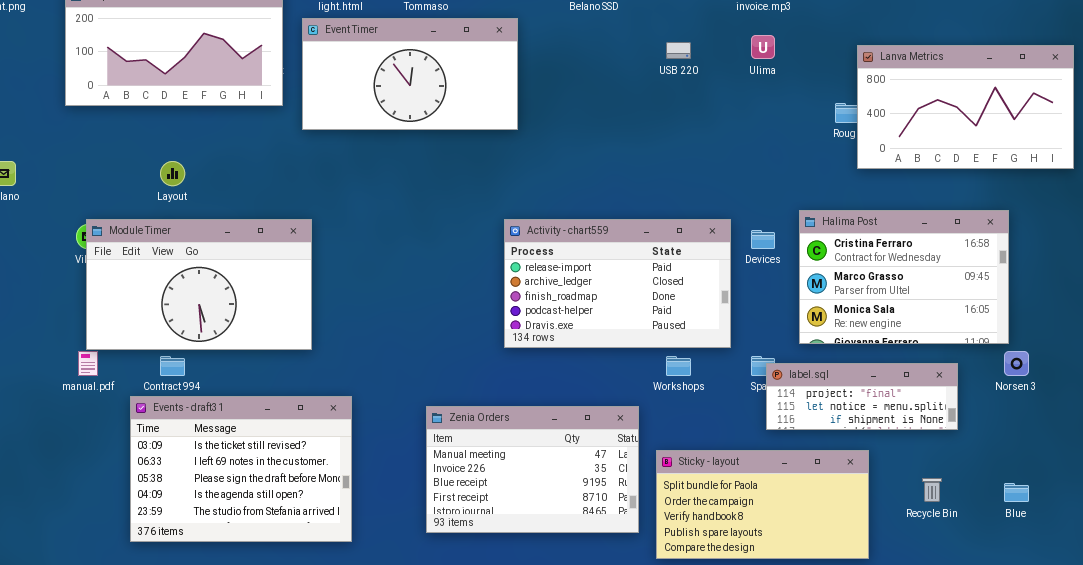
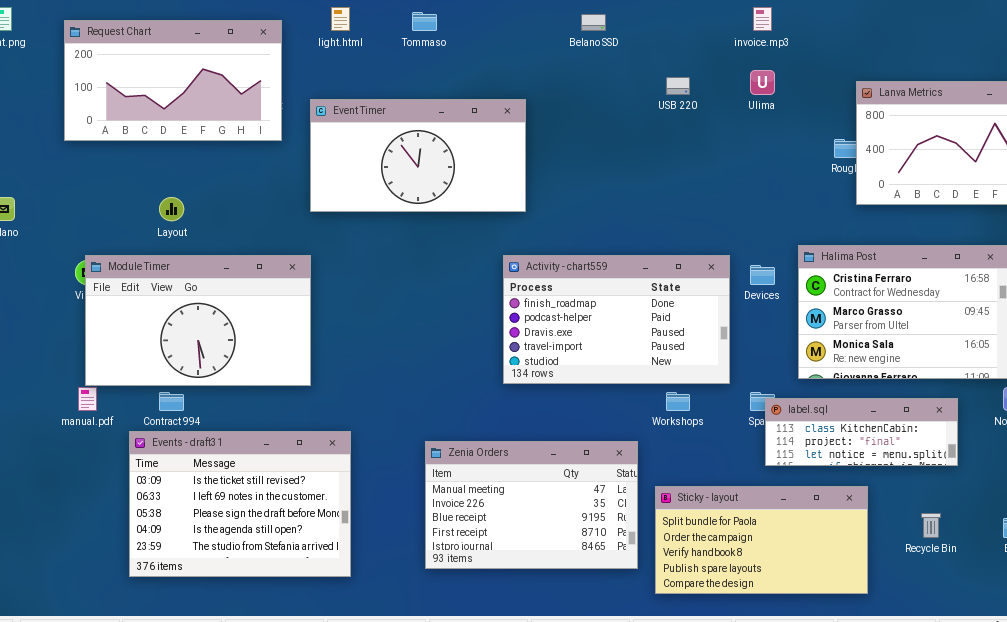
Event Timer: [302,18,518,130] -> [310,99,526,212], moved
Activity - chart559: [504,219,731,348] -> [503,255,730,384], scrolled down 2 rows
label.sql: [766,363,958,430] -> [765,398,958,466], scrolled up 1 row

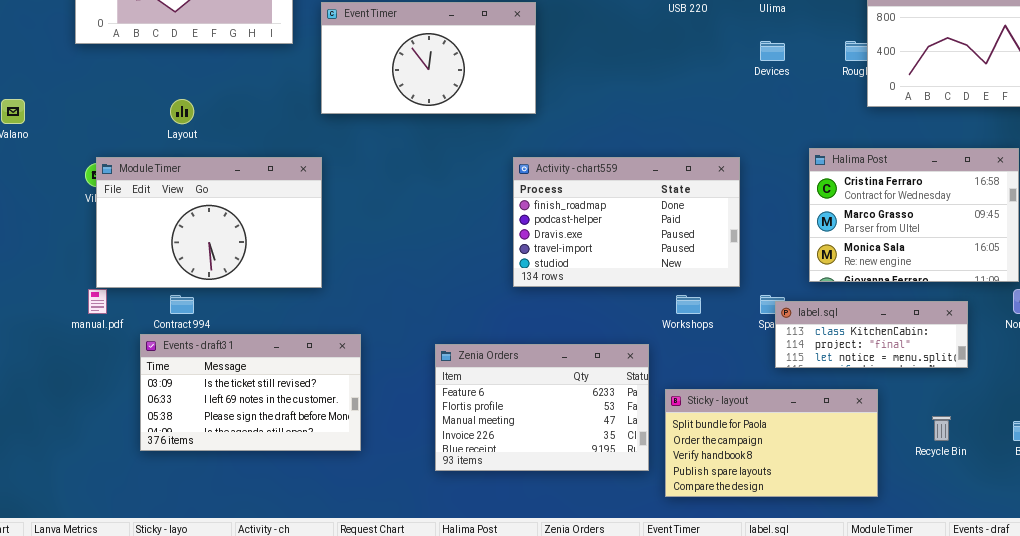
Devices: [750,265,775,285] -> [760,41,785,61], moved
Events - draft31: [129,431,351,577] -> [140,334,361,451], resized
Zenia Orders: [425,441,638,569] -> [435,344,649,471], scrolled up 2 rows

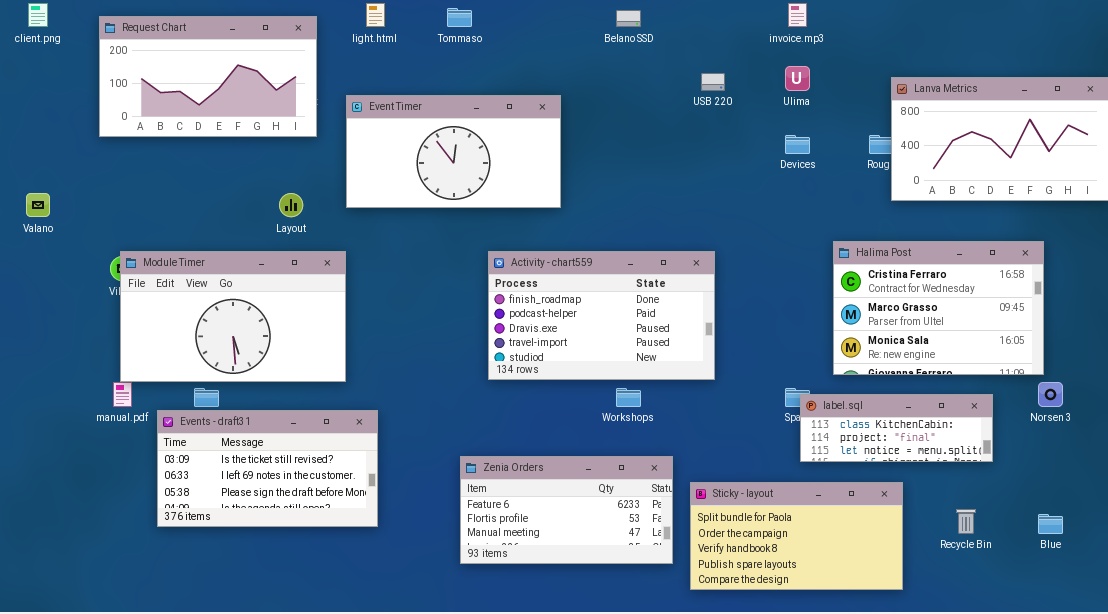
Layout: [170,99,194,124] -> [279,193,303,217], moved
Activity - chart559: [513,157,740,287] -> [488,251,715,380], moved
Workshops: [676,295,701,314] -> [616,388,641,407], moved
Events - draft31: [140,334,361,451] -> [157,410,378,527], moved
Zenia Orders: [435,344,649,471] -> [460,456,673,564], resized

